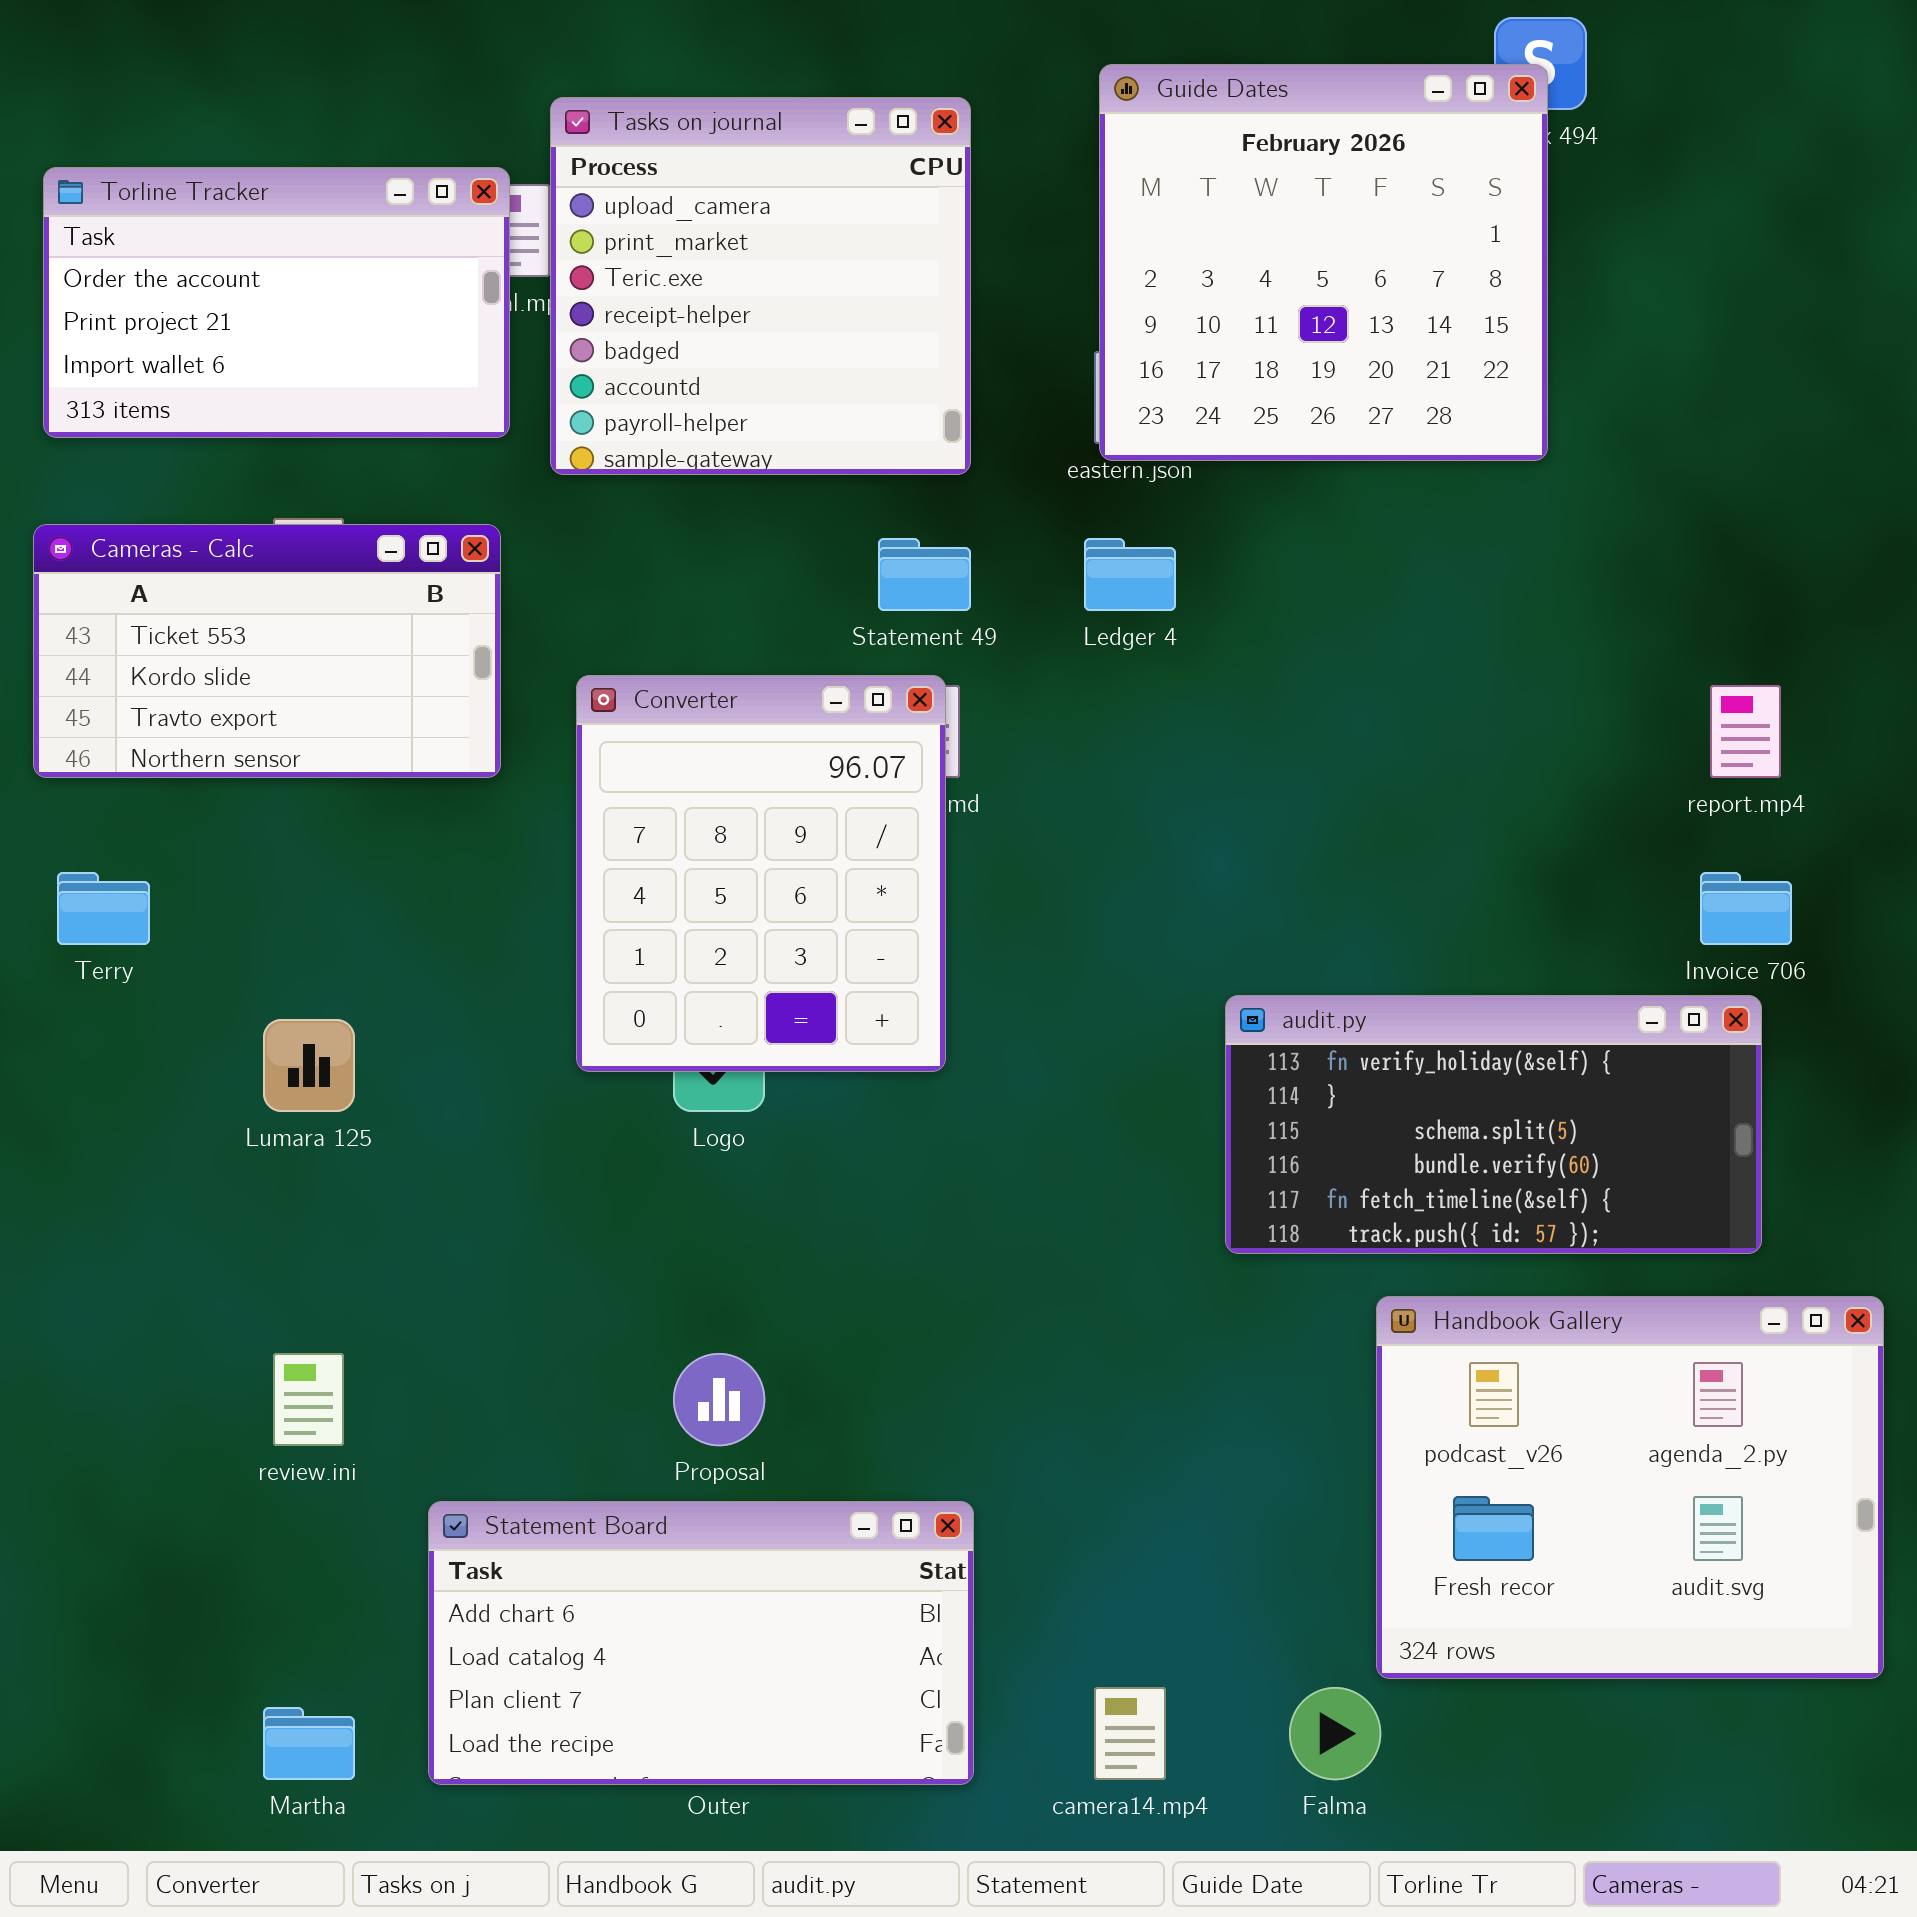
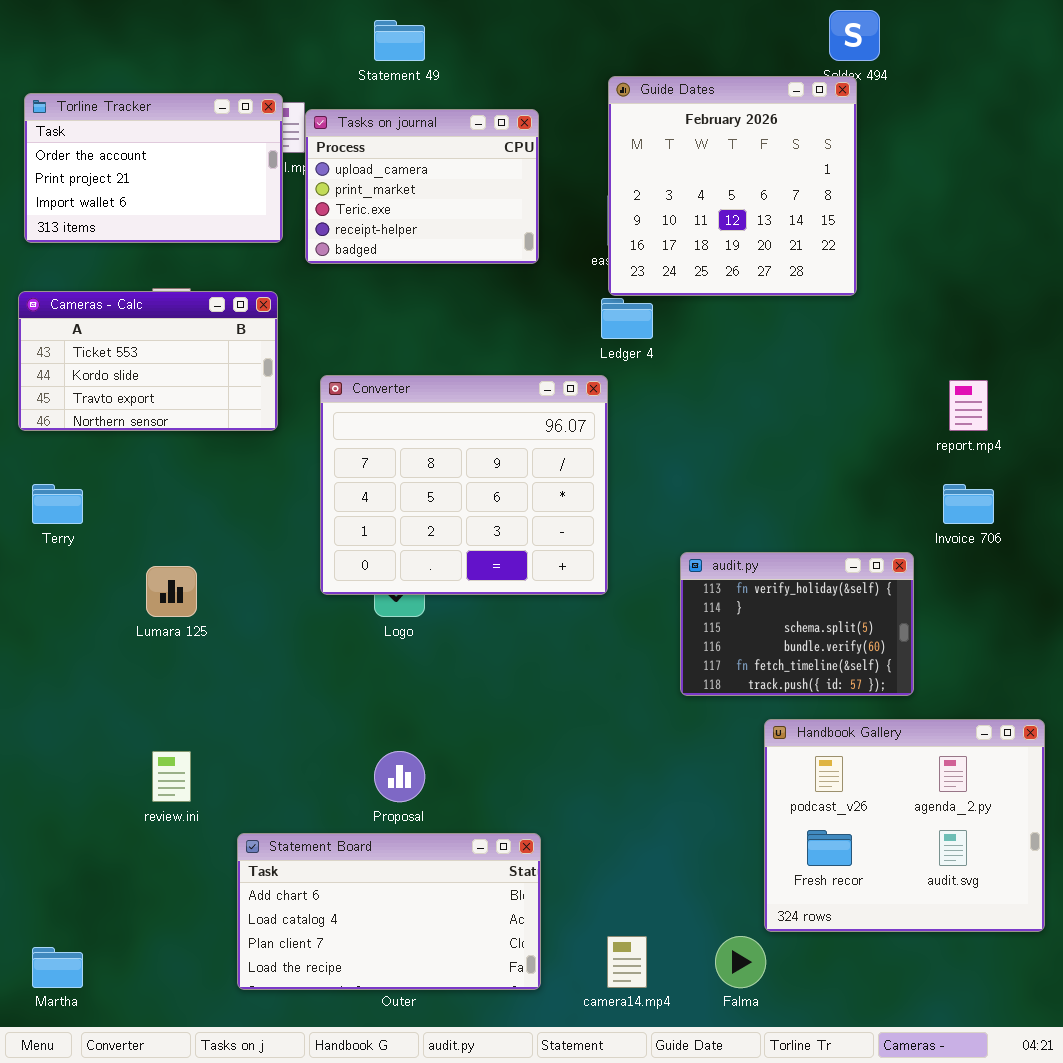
Guide Dates: [1099,64,1548,461] -> [608,76,857,296], moved
Tasks on journal: [550,97,971,475] -> [305,109,539,264], resized
Statement 49: [878,538,971,611] -> [374,20,425,61], moved
Converter: [576,675,946,1072] -> [320,375,608,595], resized
audit.py: [1225,995,1762,1254] -> [680,552,914,696], resized
Martha: [263,1707,355,1780] -> [32,947,83,988], moved

